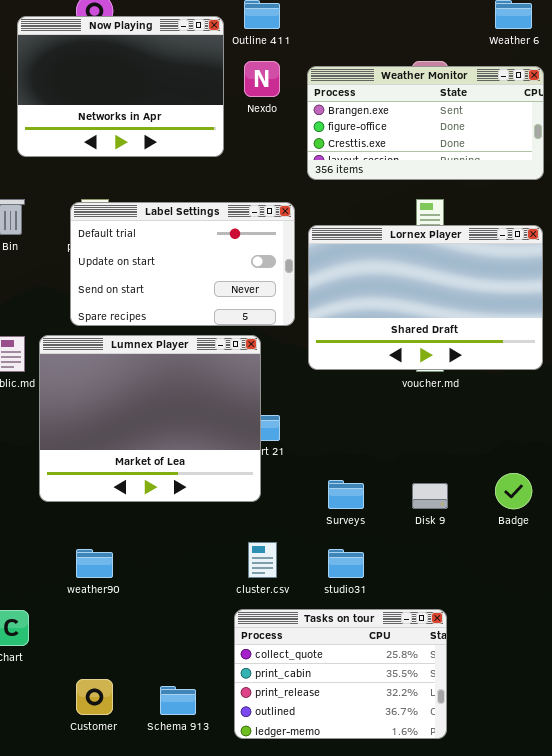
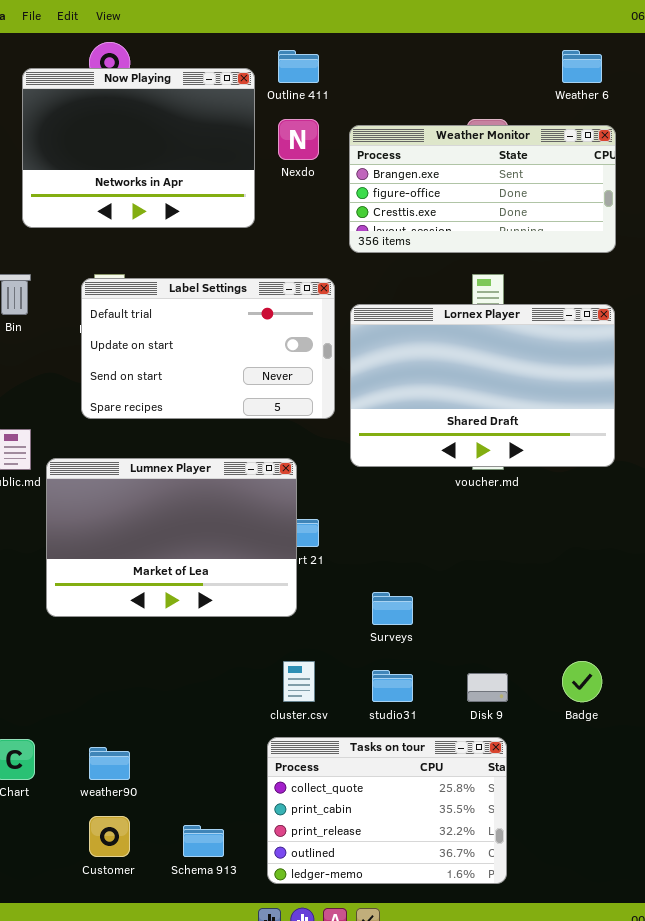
Lumnex Player: [39,335,261,502] -> [46,458,297,617], resized
Badge: [495,473,532,509] -> [562,661,602,702], moved
Disk 9: [412,483,448,509] -> [467,673,508,702], moved
weather90: [76,549,113,578] -> [89,747,130,780], moved

